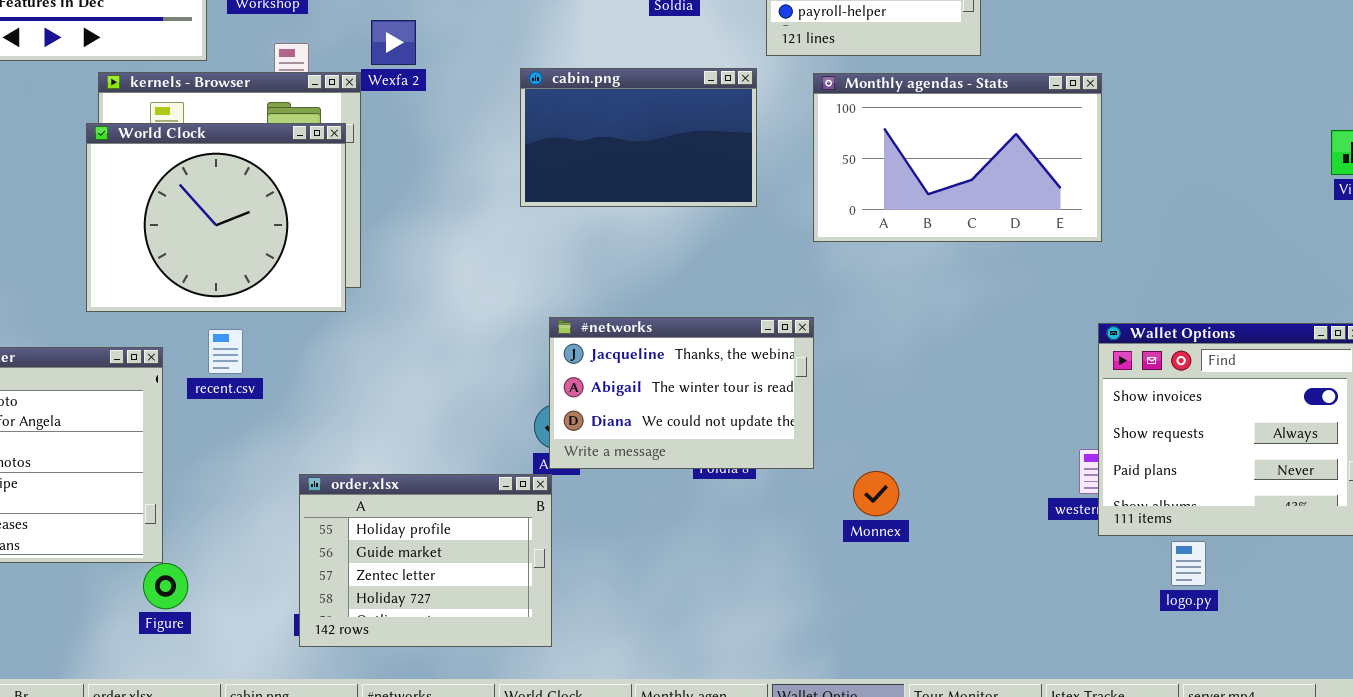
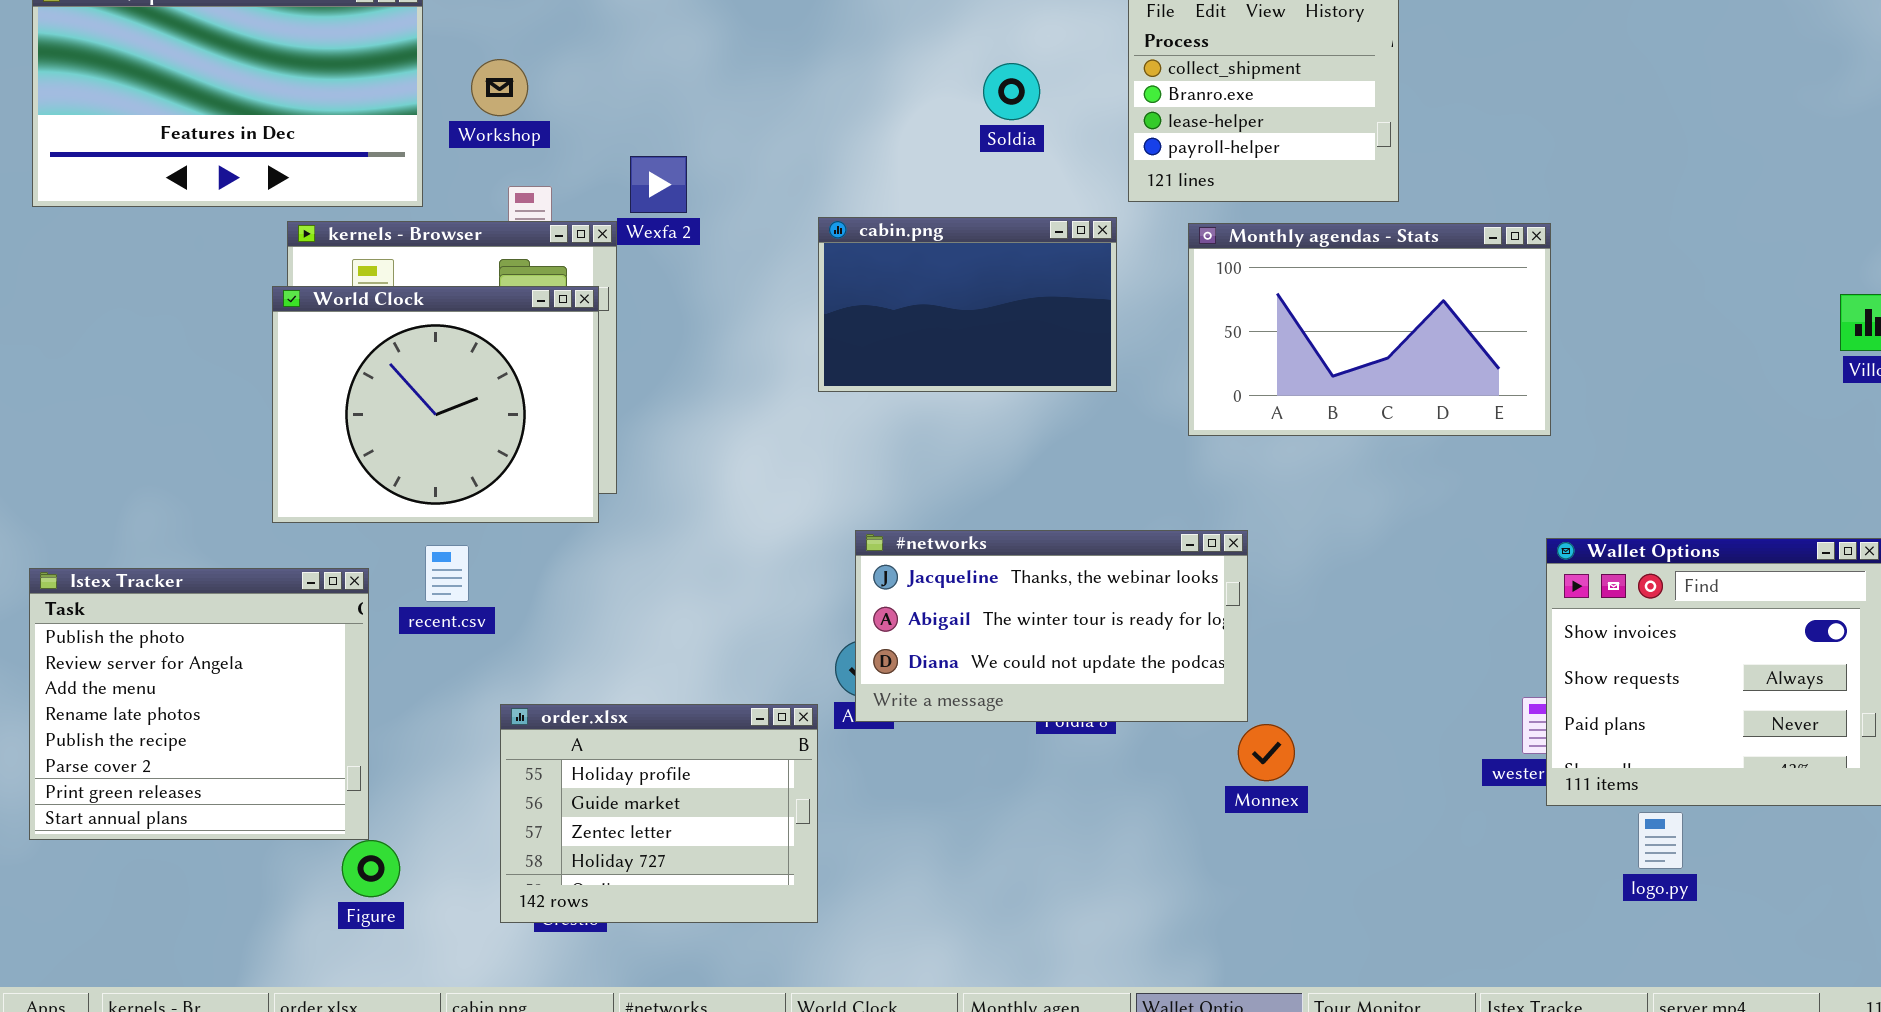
#networks: [549,317,814,469] -> [855,530,1248,722], resized
order.xlsx: [299,474,552,647] -> [500,704,818,923], moved

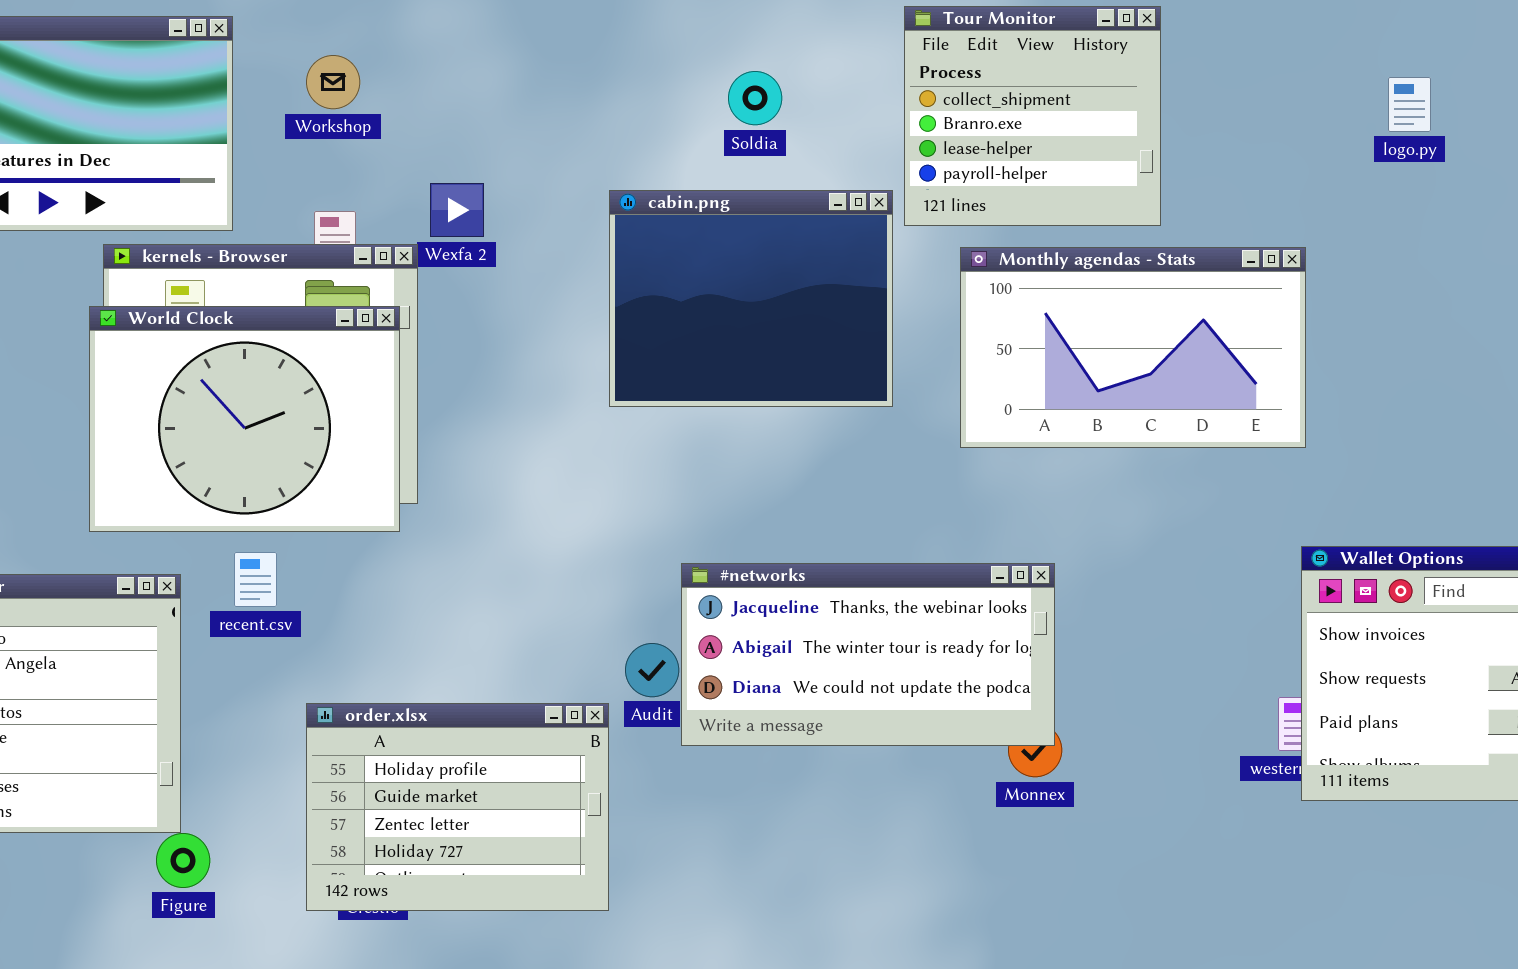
Workshop: [471,59,528,116] -> [306,55,360,109], moved
Soldia: [983,63,1040,120] -> [728,71,782,125], moved
cabin.png: [818,217,1117,392] -> [609,190,893,407], resized
#networks: [855,530,1248,722] -> [681,563,1055,746], moved
logo.py: [1638,812,1683,869] -> [1388,77,1431,132], moved

